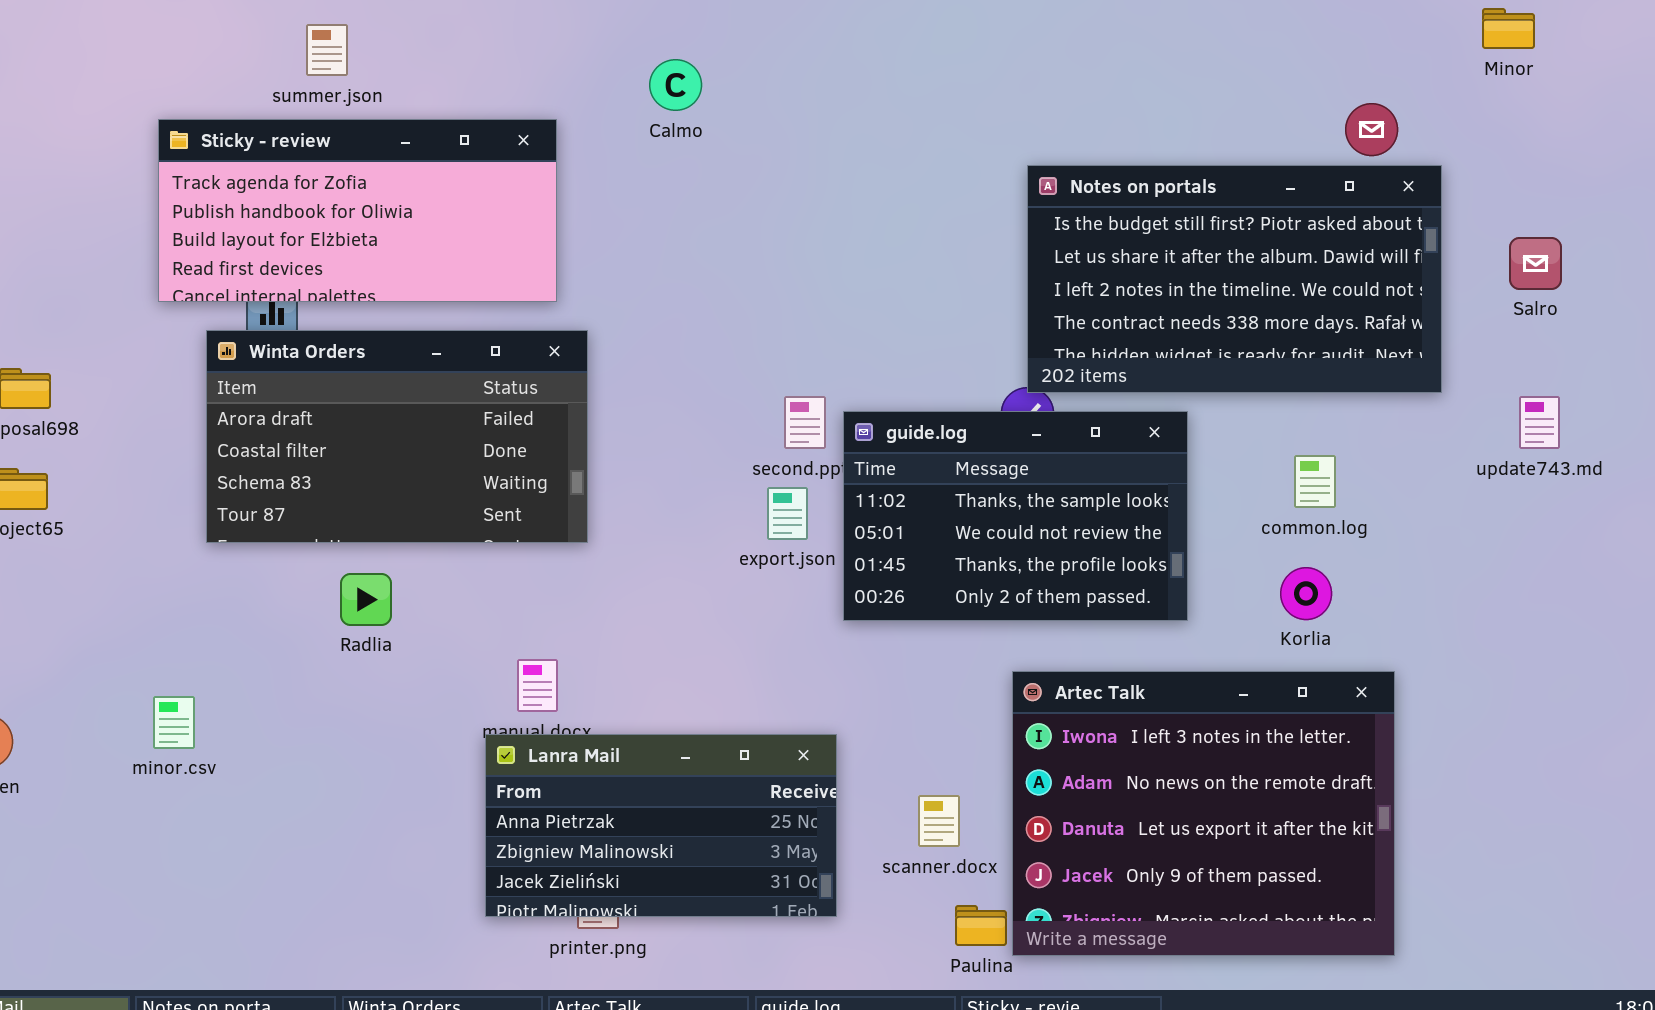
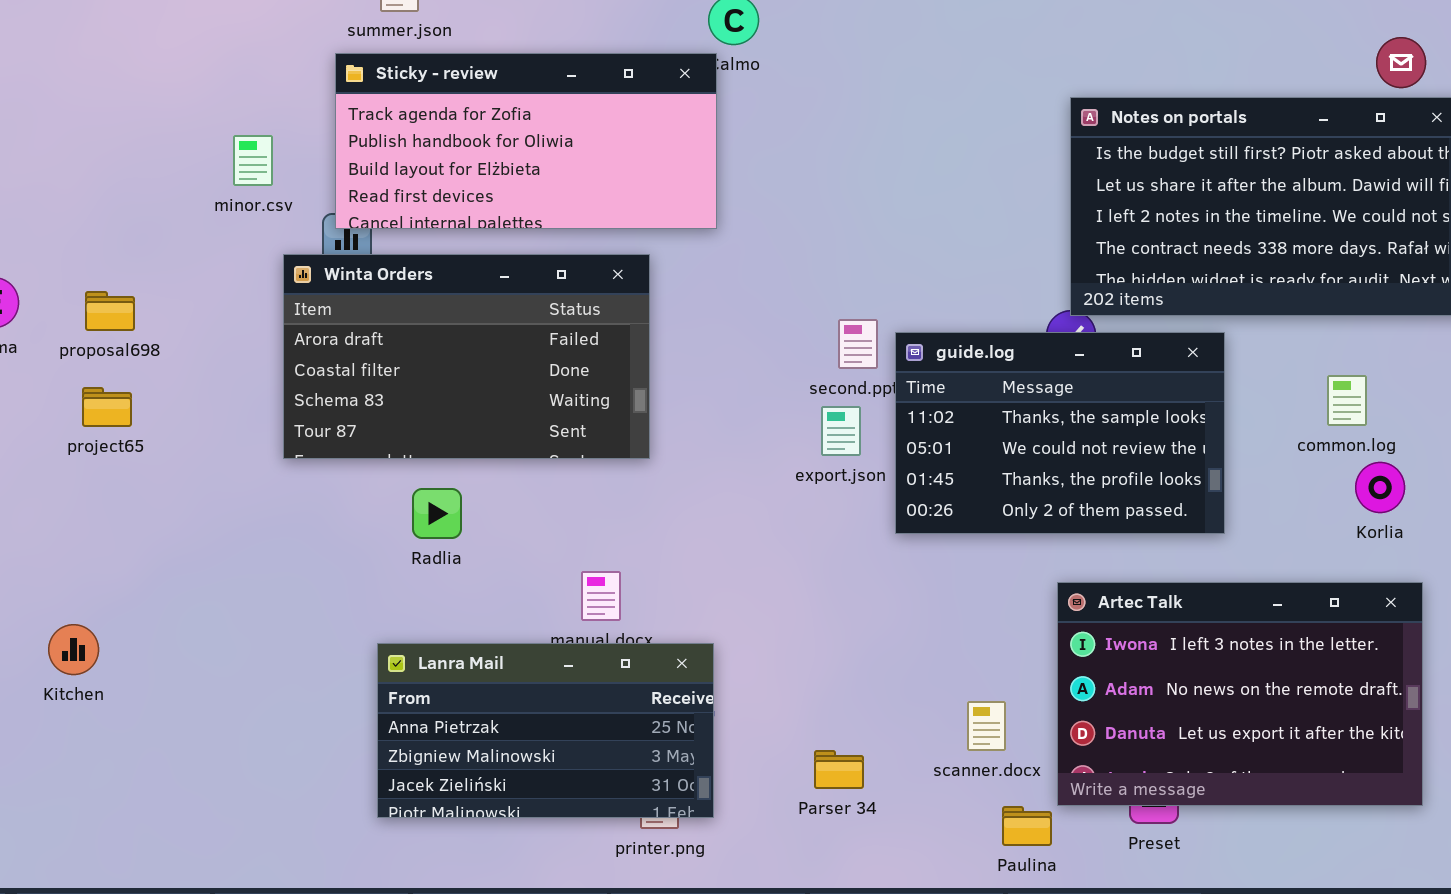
Sticky - review: [158,119,557,302] -> [335,53,717,229], moved
Korlia: [1280,567,1332,620] -> [1355,462,1405,513], moved
Artec Talk: [1012,671,1395,956] -> [1057,582,1423,806], resized
minor.csv: [153,696,195,749] -> [233,135,273,186], moved
Lanra Mail: [485,734,837,917] -> [377,643,714,818], moved

